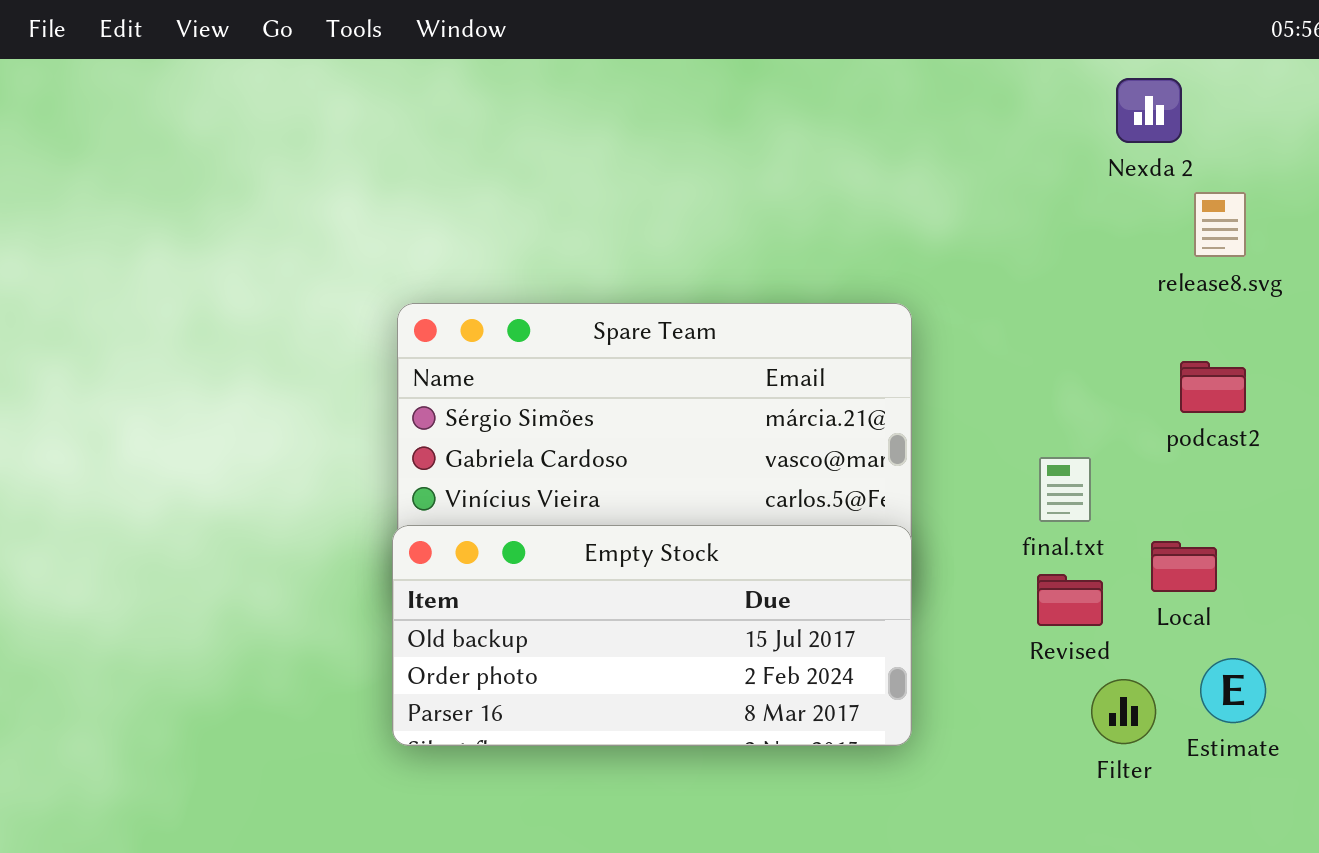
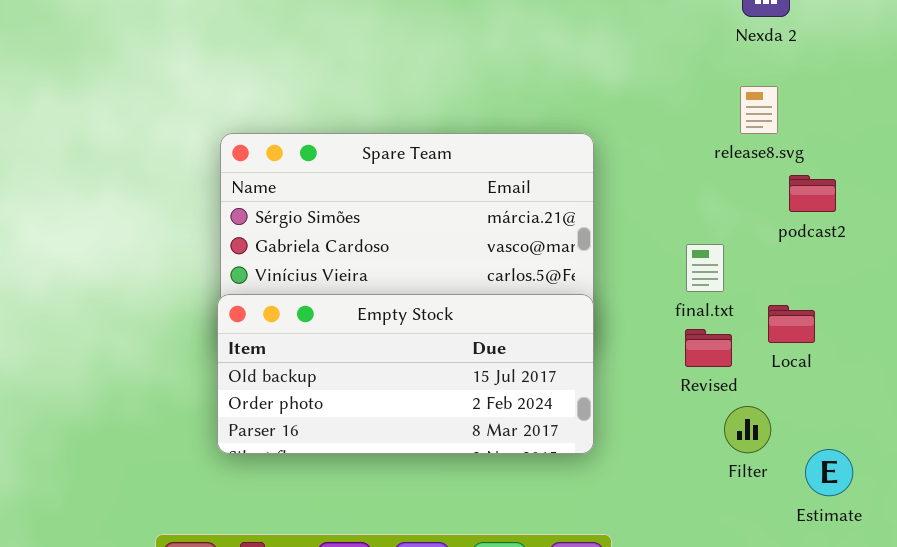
release8.svg: [1194,192,1246,257] -> [740,86,778,134], moved
Estimate: [1200,658,1266,723] -> [805,449,853,496], moved

